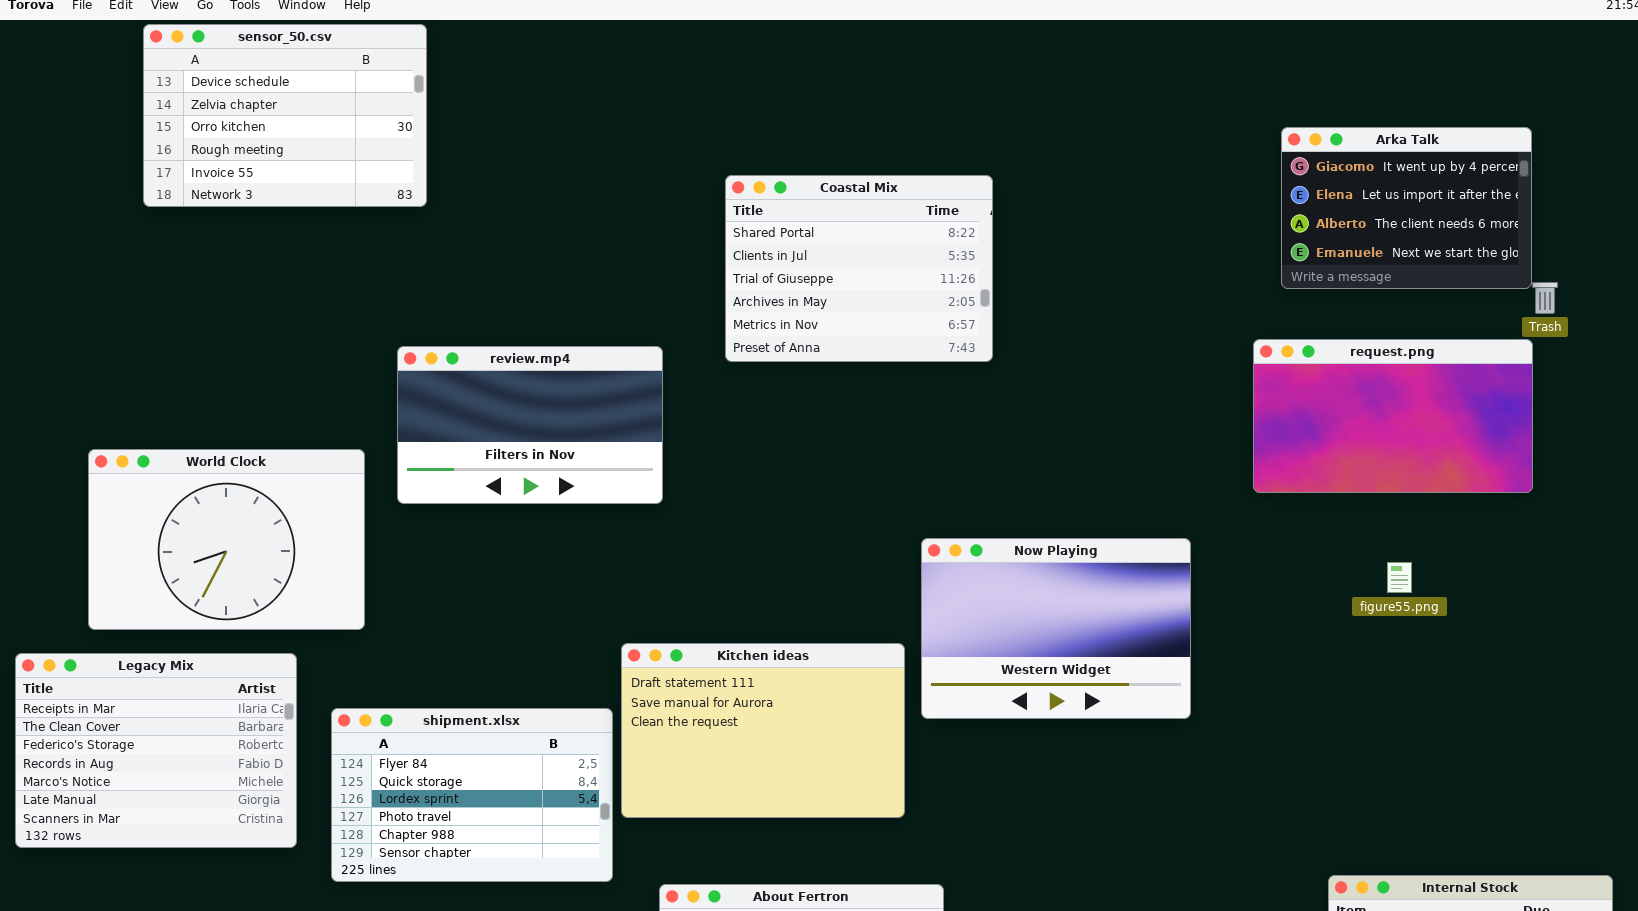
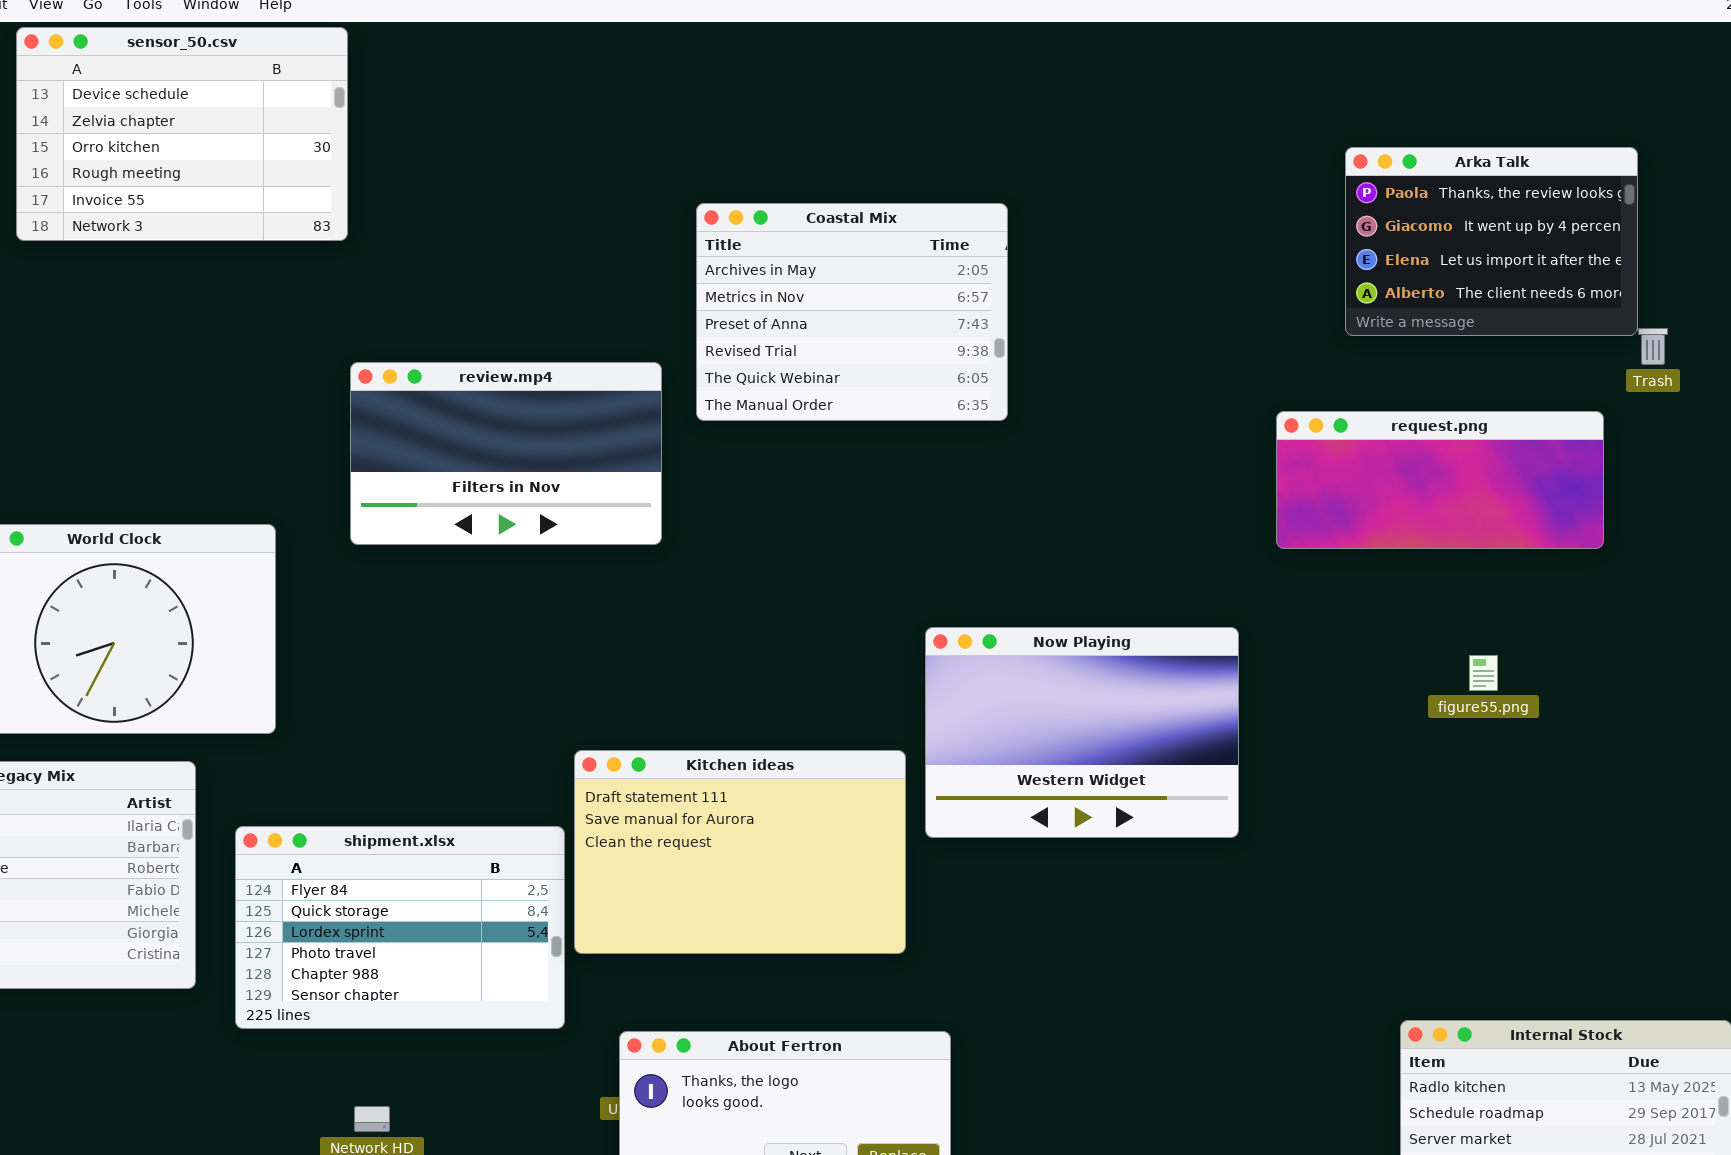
Arka Talk: [1281,127,1532,289] -> [1345,147,1638,336], scrolled up 1 row
Coastal Mix: [725,175,993,362] -> [696,203,1008,421], scrolled down 3 rows
request.png: [1253,339,1533,493] -> [1276,411,1604,549], moved, resized
review.mp4: [397,346,663,504] -> [350,362,662,545], moved

